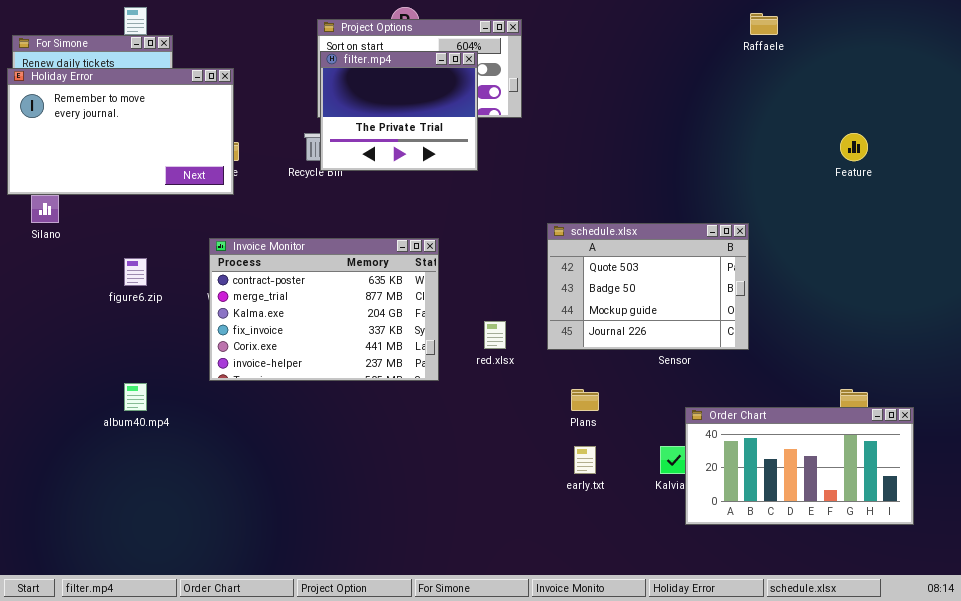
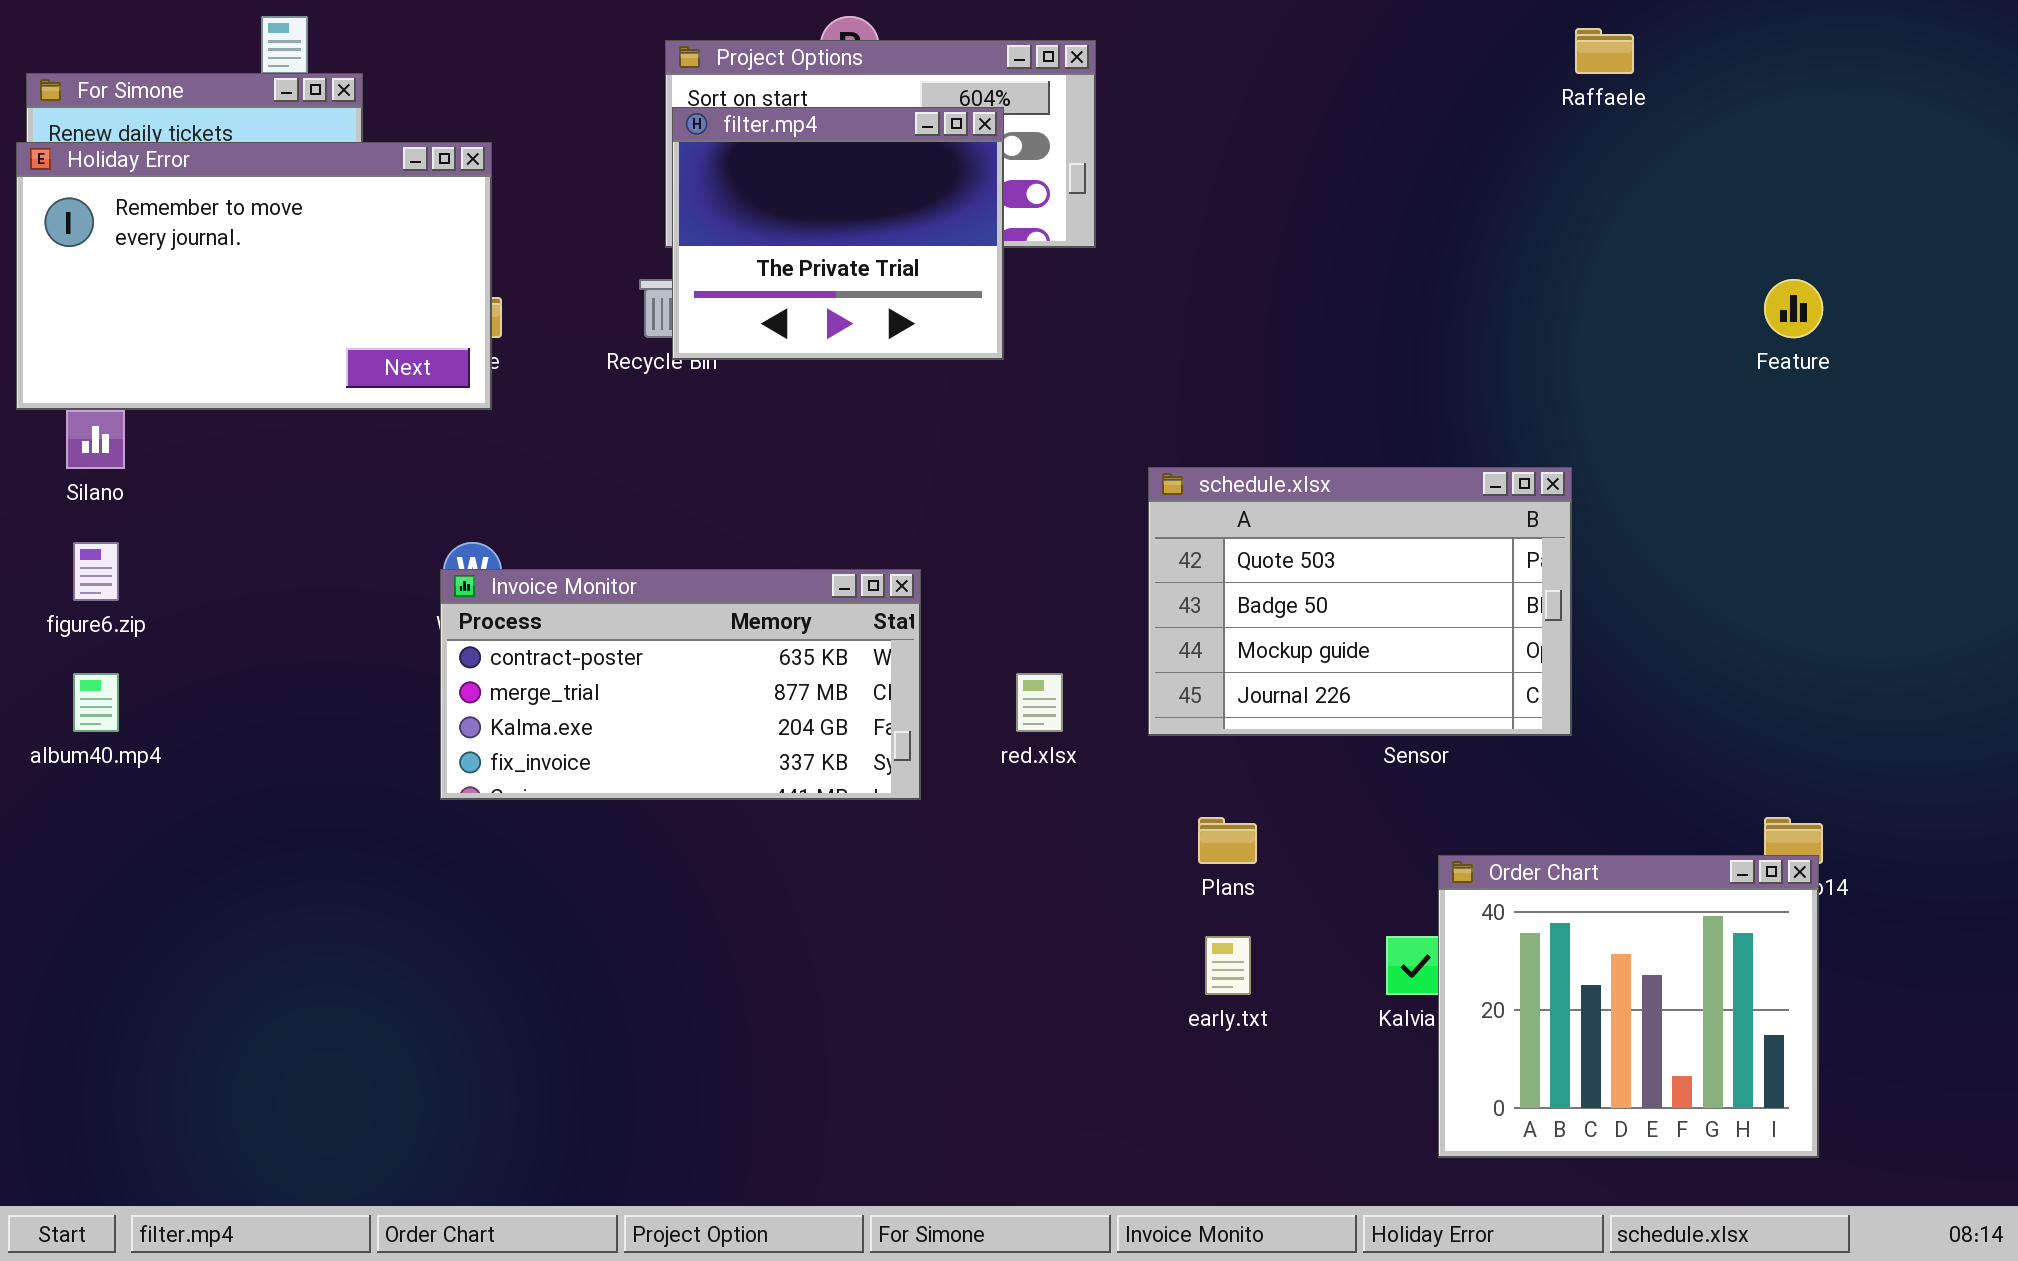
Invoice Monitor: [209,238,439,381] -> [440,569,921,800], resized
figure6.zip: [124,258,147,286] -> [73,542,119,601], moved
album40.mp4: [124,383,147,411] -> [73,673,119,732], moved
Order Chart: [685,407,914,525] -> [1438,855,1819,1158], resized

